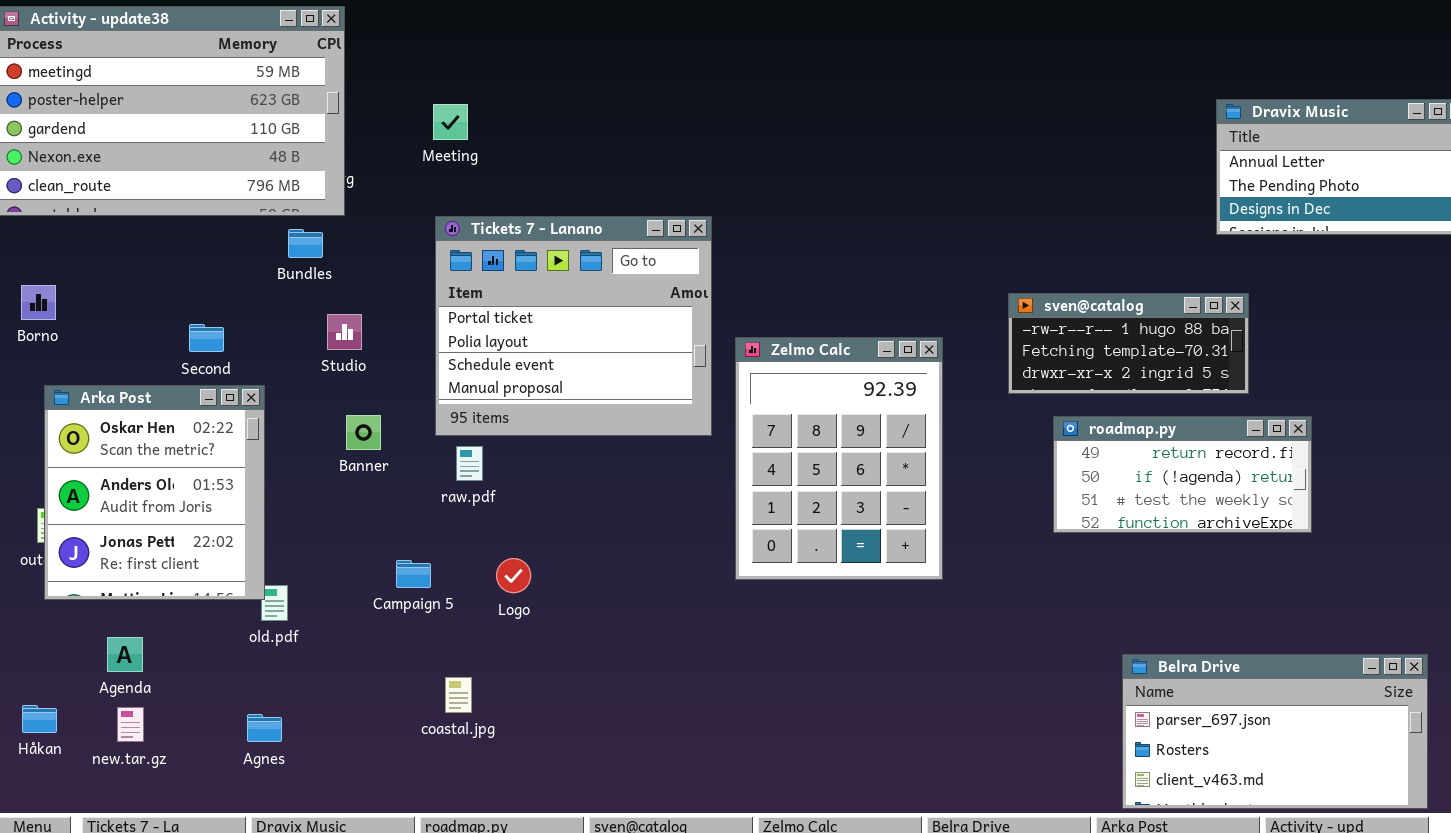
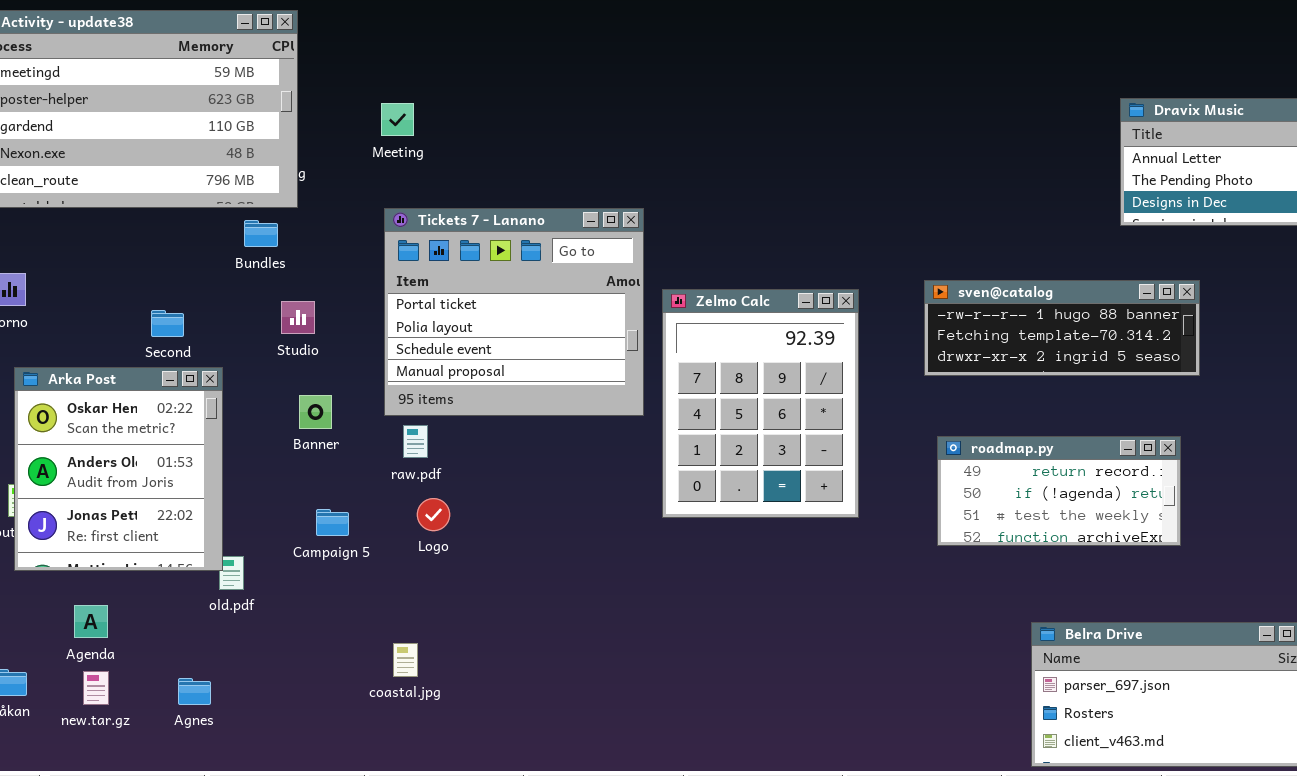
sven@catalog: [1008,293,1249,394] -> [924,280,1200,376], resized
Zelmo Calc: [735,337,943,580] -> [662,289,859,518], moved
roadmap.py: [1053,416,1312,533] -> [937,436,1181,546], moved
Logo: [496,558,531,593] -> [417,498,450,531], moved
Campaign 5: [396,560,431,588] -> [316,509,349,536], moved
Agnes: [247,714,282,742] -> [178,678,211,705], moved

